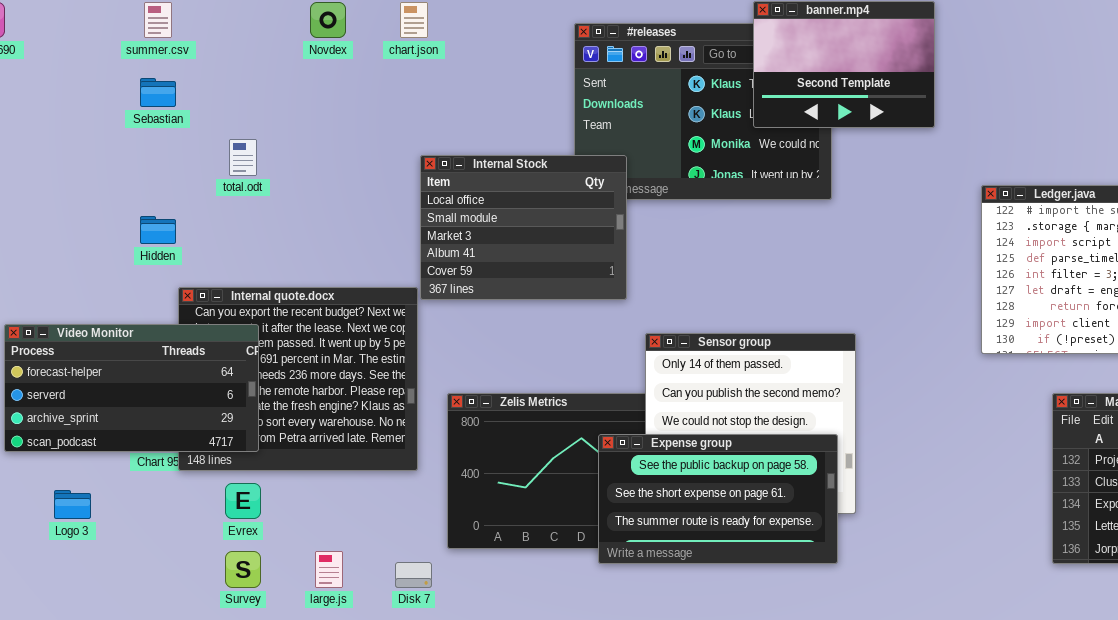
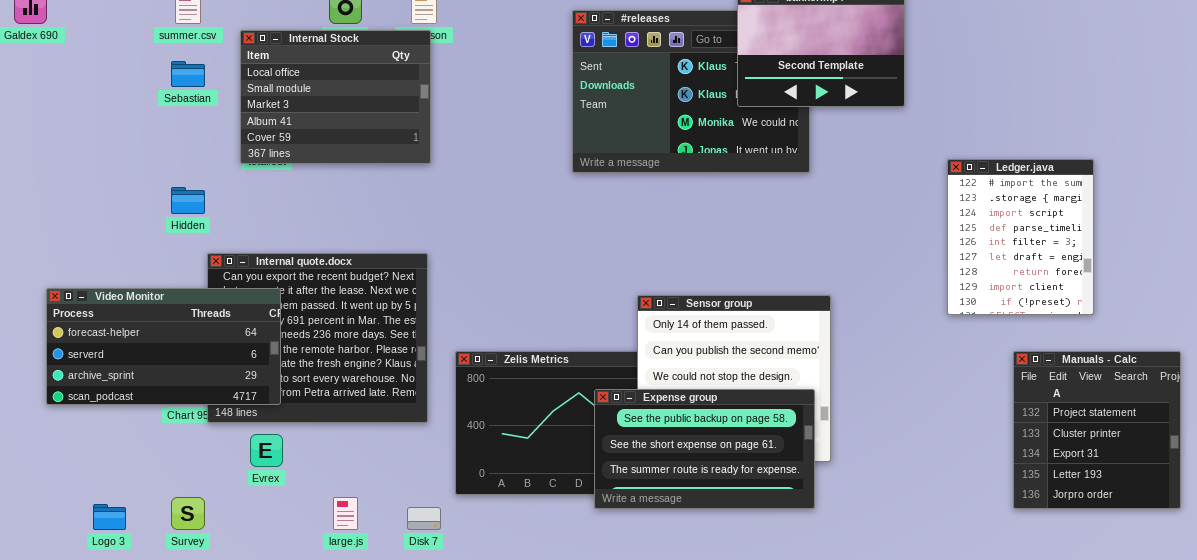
Internal Stock: [420,155,627,300] -> [240,30,431,164], moved
Logo 3: [54,490,91,519] -> [93,504,126,530], moved
Survey: [225,551,261,588] -> [171,497,205,530], moved

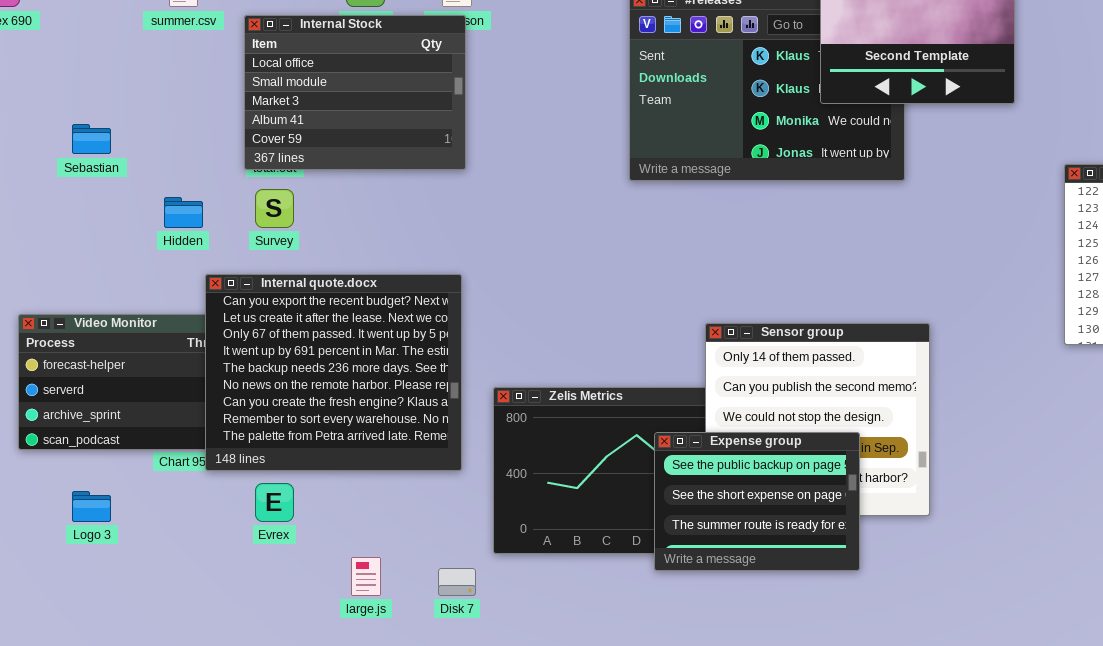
Sebastian: [171,61,205,87] -> [72,124,111,154], moved
Internal quote.docx: [207,253,428,423] -> [205,274,462,471], raised
Expense group: [594,389,815,509] -> [654,432,860,571], resized
Survey: [171,497,205,530] -> [255,189,294,228], moved
Logo 3: [93,504,126,530] -> [72,491,111,522], moved

